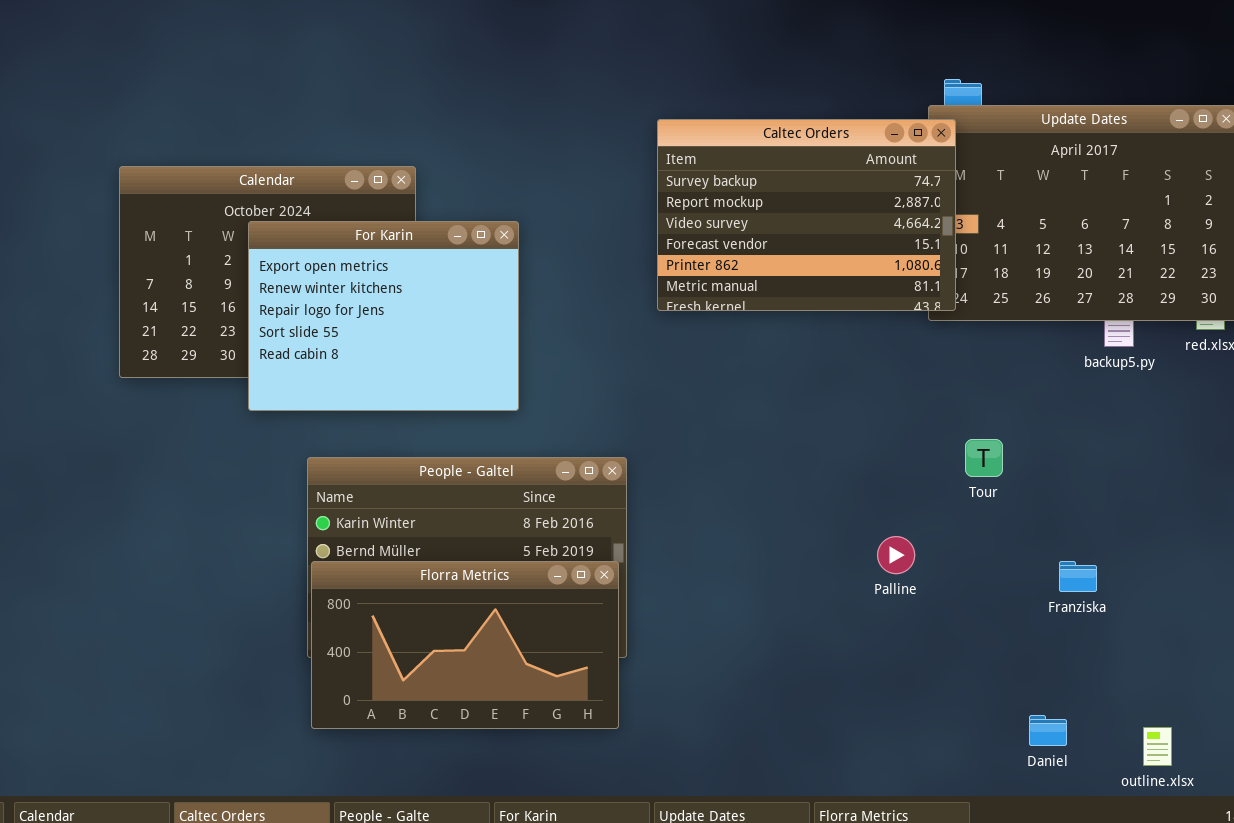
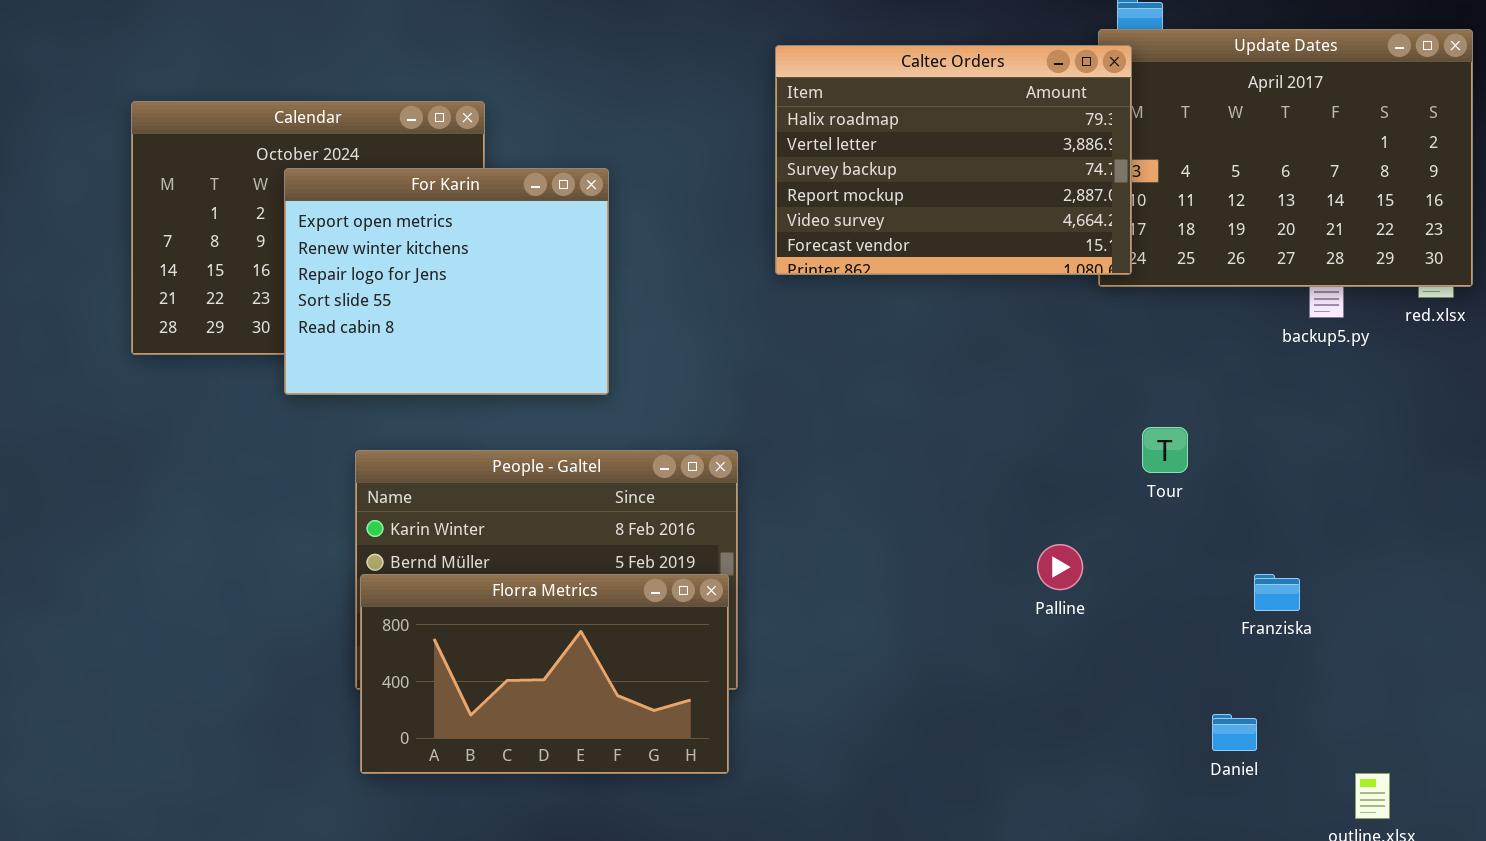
Caltec Orders: [657,119,956,311] -> [775,45,1132,275], scrolled up 2 rows
Daniel: [1029,715,1067,746] -> [1212,714,1257,751], moved

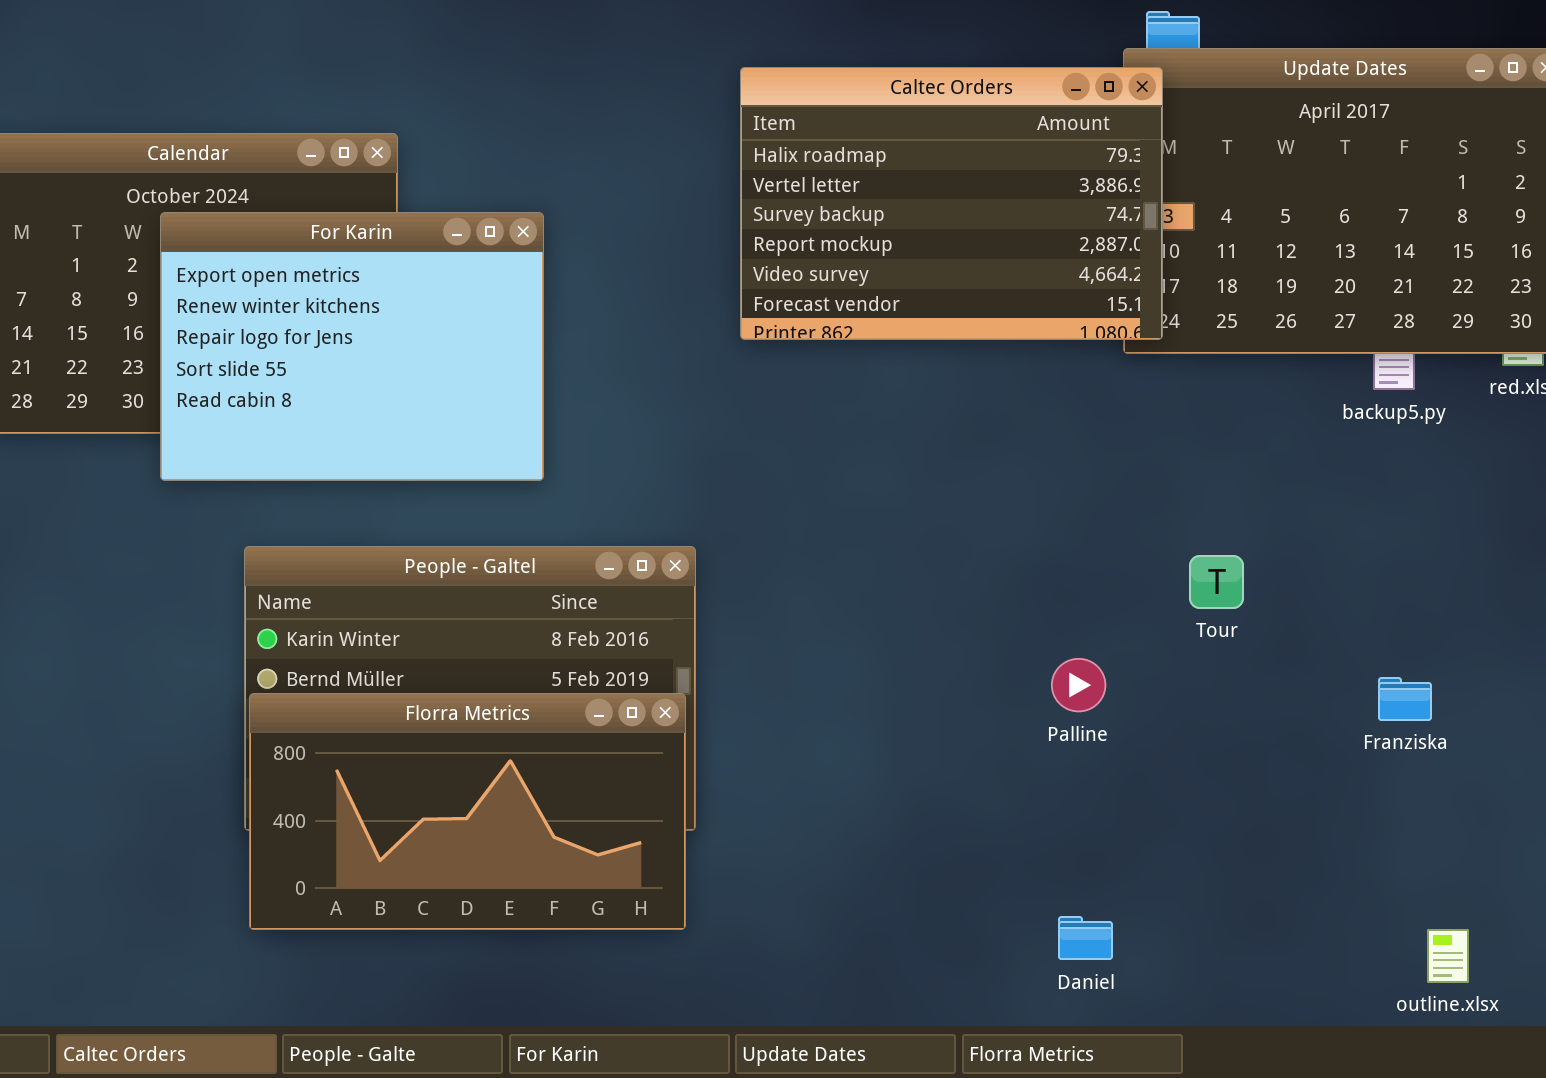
Tour: [1142,427,1188,473] -> [1189,555,1244,609], moved
Franziska: [1254,574,1300,611] -> [1378,677,1432,721], moved
Daniel: [1212,714,1257,751] -> [1058,916,1113,960], moved

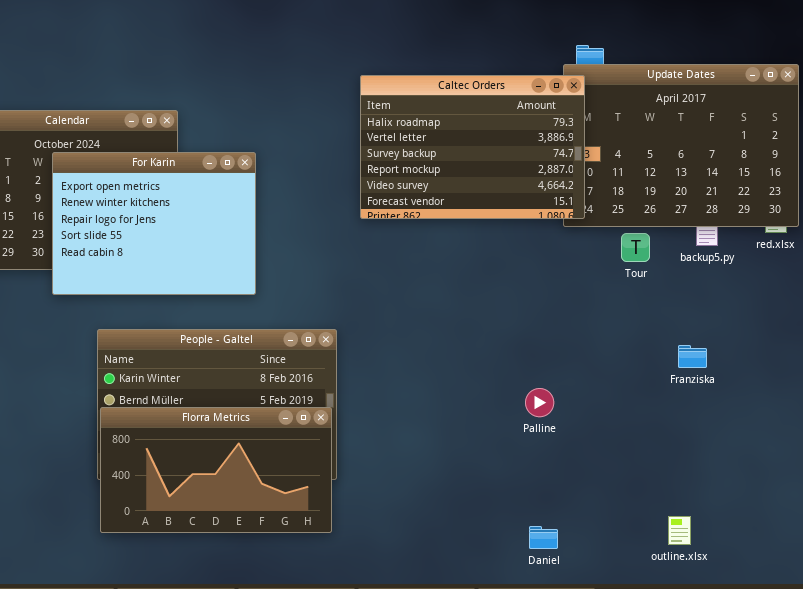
Tour: [1189,555,1244,609] -> [621,233,650,262], moved
Franziska: [1378,677,1432,721] -> [678,345,707,368], moved
outline.xlsx: [1427,929,1469,983] -> [668,516,691,545], moved

